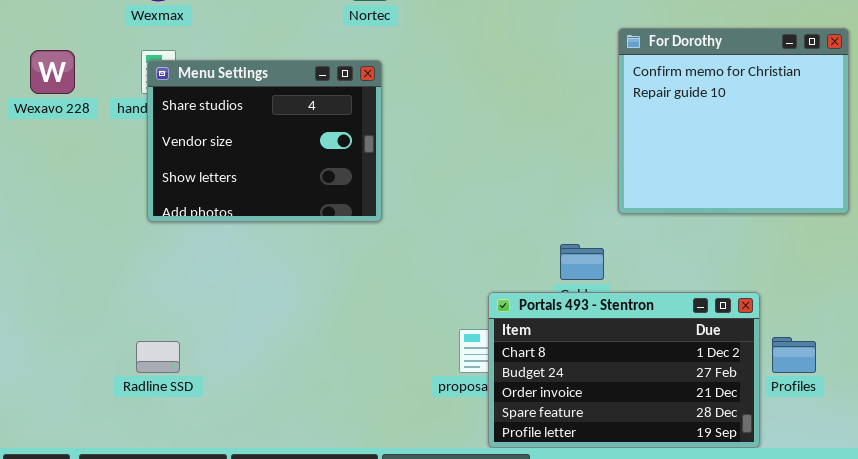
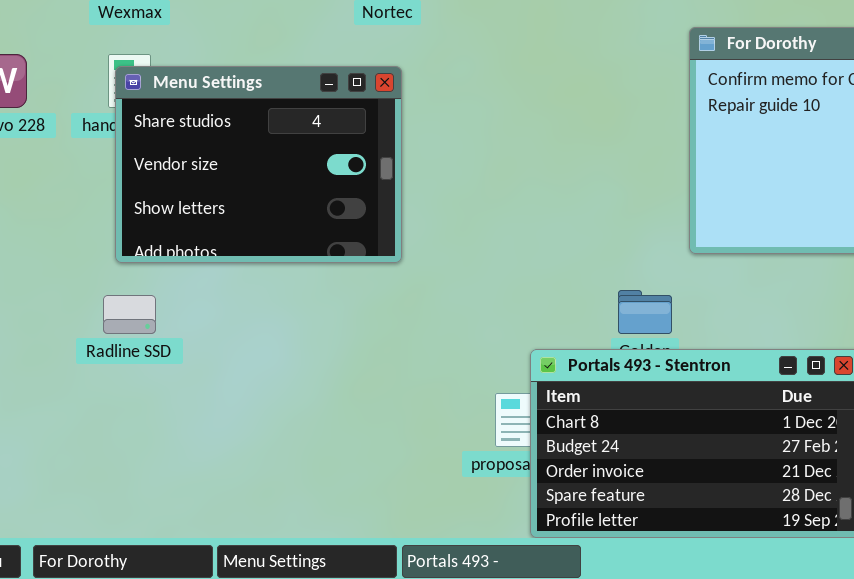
Radline SSD: [136,341,180,373] -> [103,295,156,334], moved

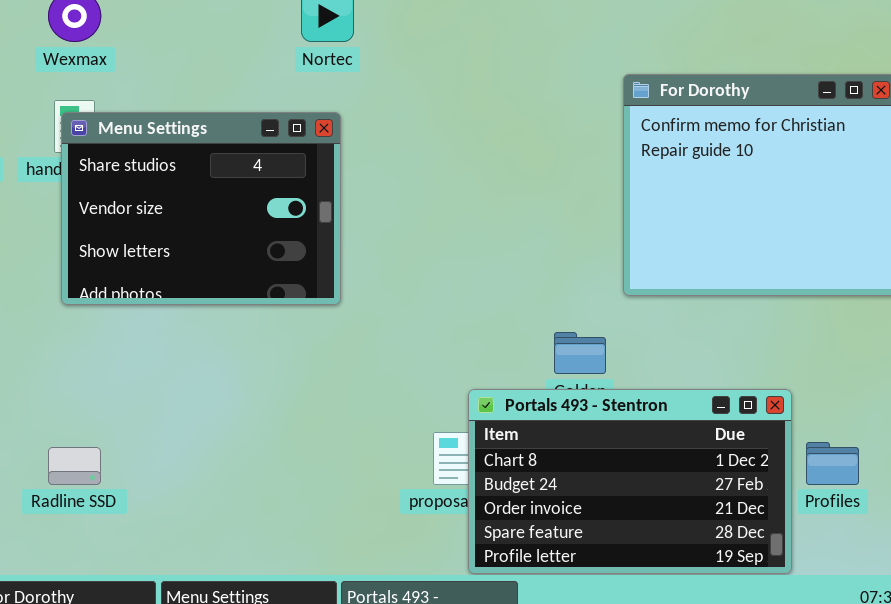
Radline SSD: [103,295,156,334] -> [48,447,101,485], moved

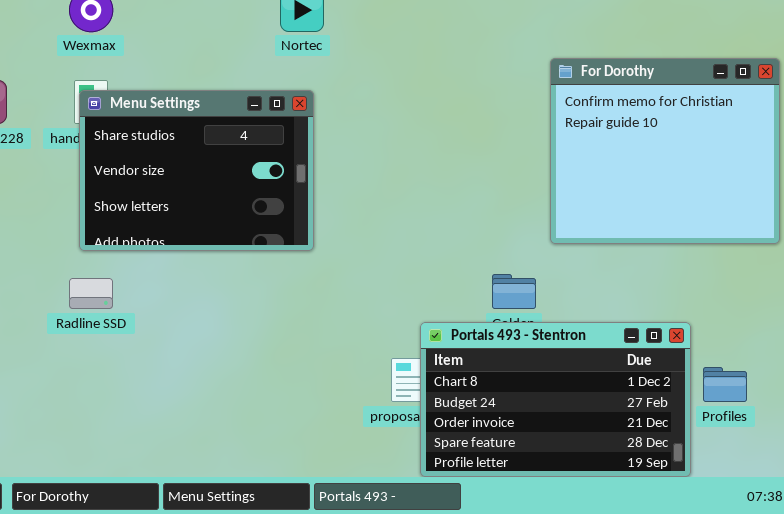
Radline SSD: [48,447,101,485] -> [69,278,113,309], moved

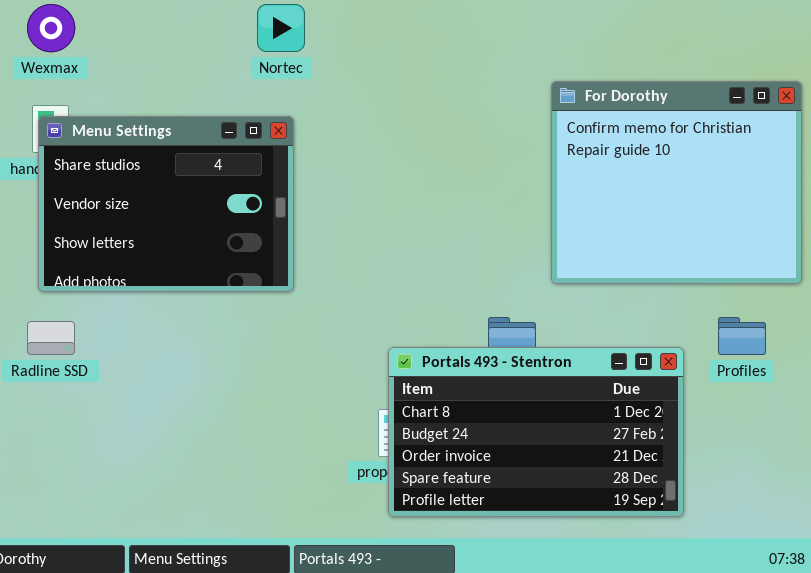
Portals 493 - Stentron: [420,322,691,477] -> [388,347,684,517], moved
Profiles: [703,367,747,402] -> [718,317,766,355], moved

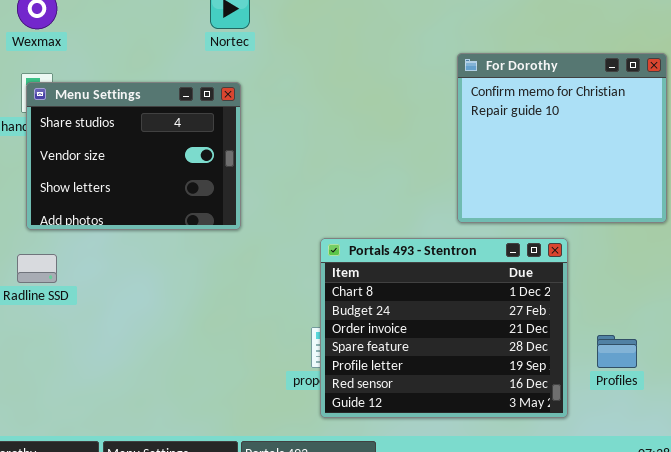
Profiles: [718,317,766,355] -> [597,335,637,368], moved
Portals 493 - Stentron: [388,347,684,517] -> [320,238,568,418], resized

